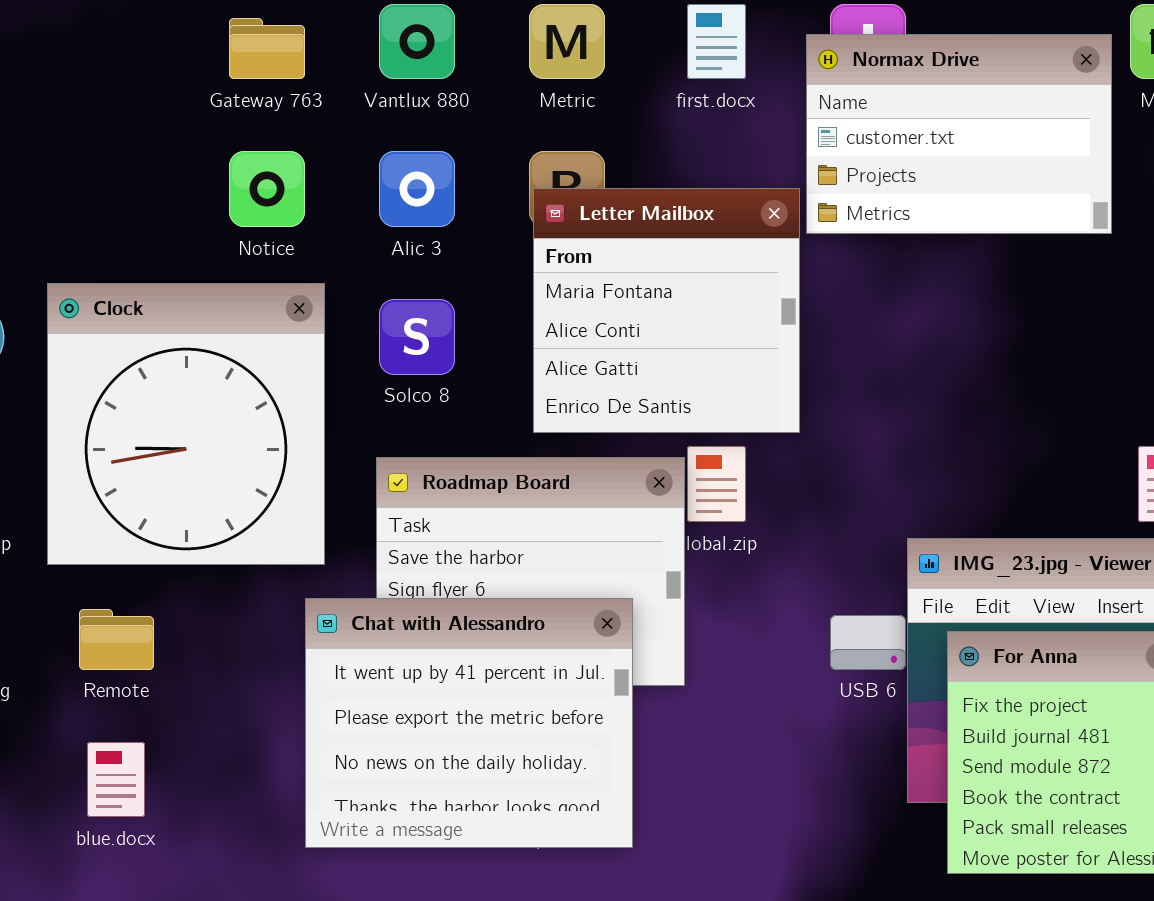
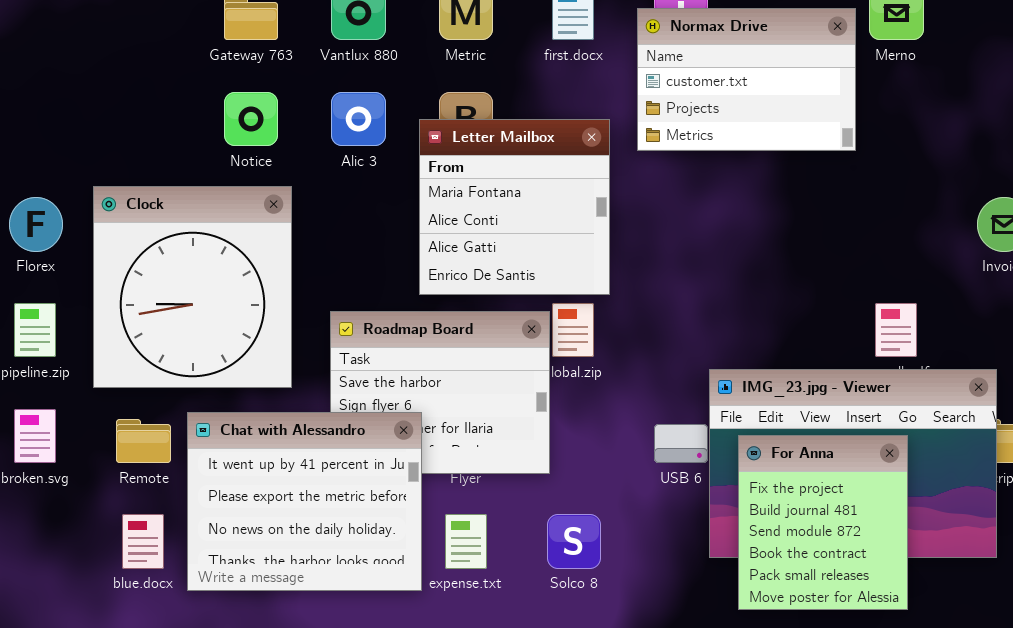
Letter Mailbox: [533,188,800,433] -> [419,119,610,295], moved
Solco 8: [379,299,455,375] -> [547,514,601,569], moved
Chat with Alessandro: [305,598,633,848] -> [187,412,422,591], moved

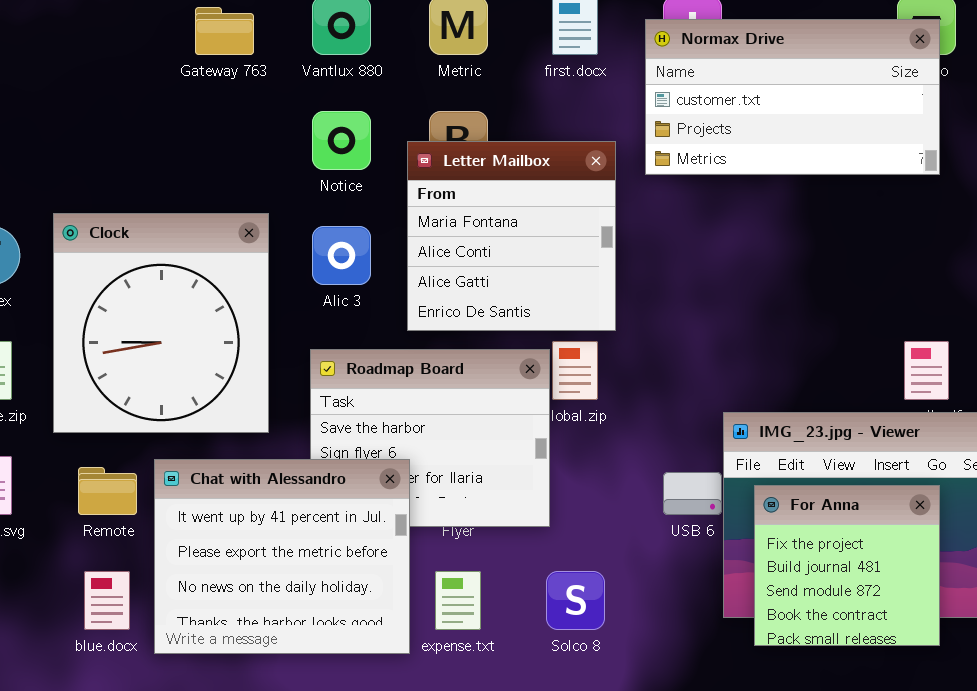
Normax Drive: [637,8,856,151] -> [645,19,940,175], resized
Notice: [224,92,278,146] -> [312,111,371,170], moved
Alic 3: [331,92,386,146] -> [312,226,371,285], moved
For Anna: [738,435,908,610] -> [754,485,940,646], resized

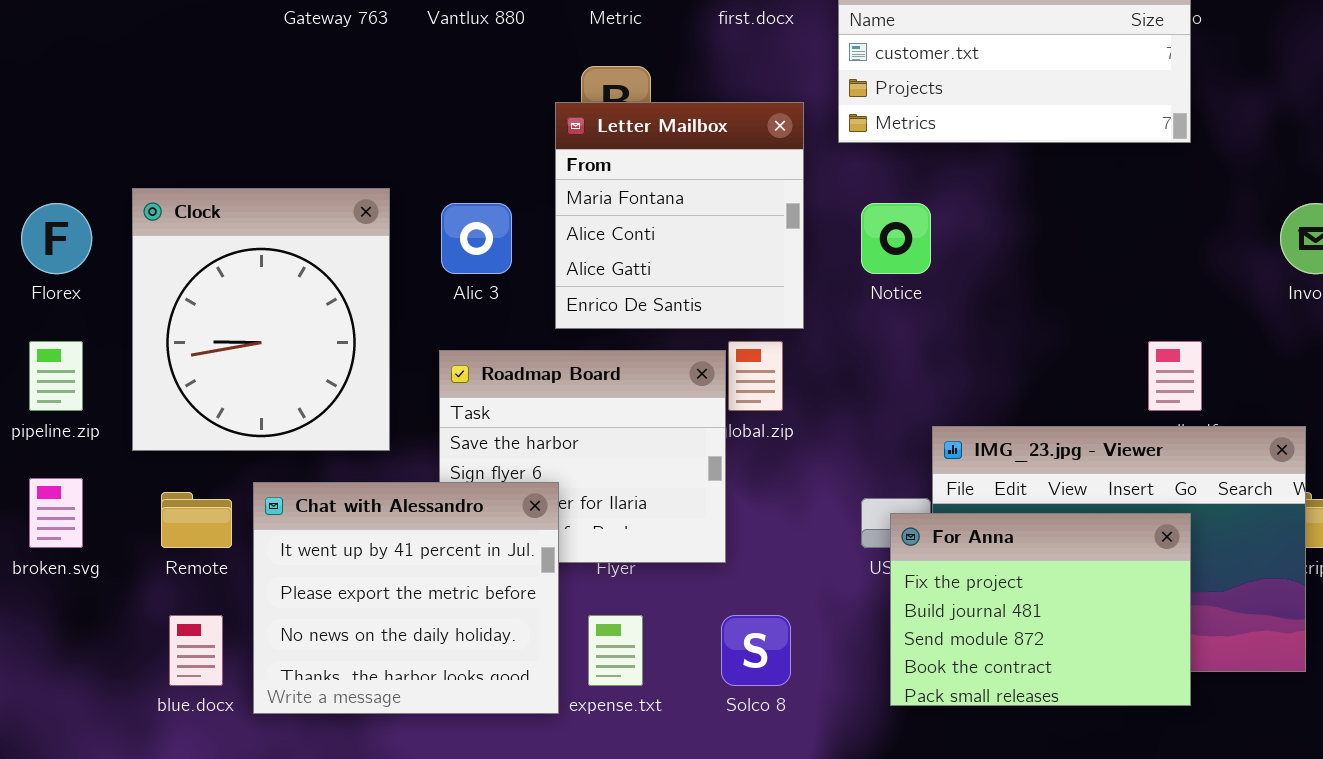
Notice: [312,111,371,170] -> [861,203,931,274], moved
For Anna: [754,485,940,646] -> [890,513,1191,706], resized

